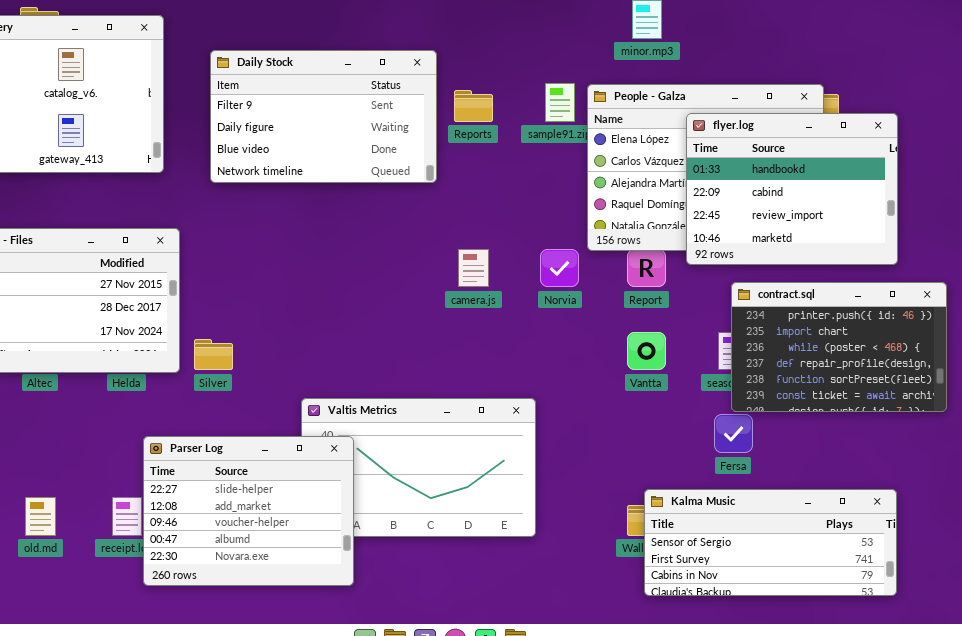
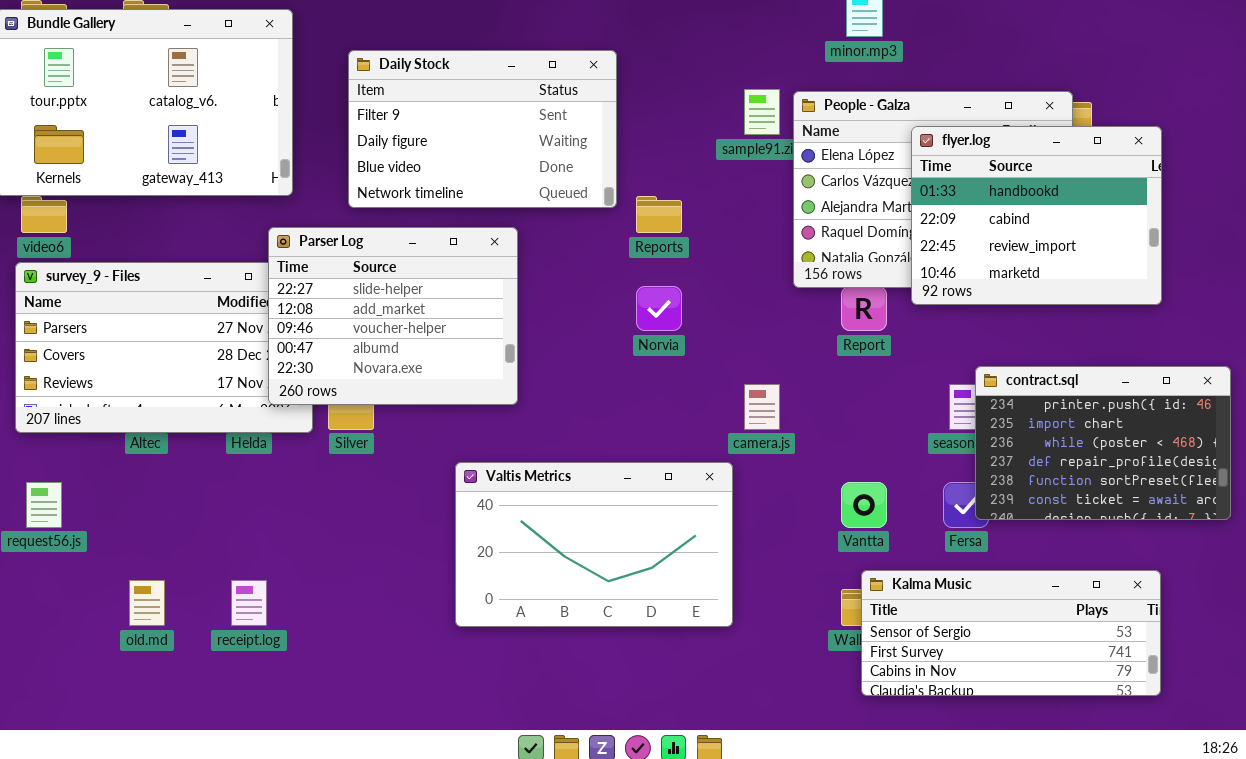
Reports: [454,90,493,122] -> [636,196,682,233], moved
camera.js: [458,249,489,287] -> [744,384,780,430], moved
Norvia: [540,249,579,287] -> [636,286,682,331], moved
contract.sql: [731,282,947,412] -> [975,366,1231,520], moved
Vantta: [627,332,666,370] -> [841,482,887,528], moved
Parser Log: [143,436,354,586] -> [268,227,518,405], moved

